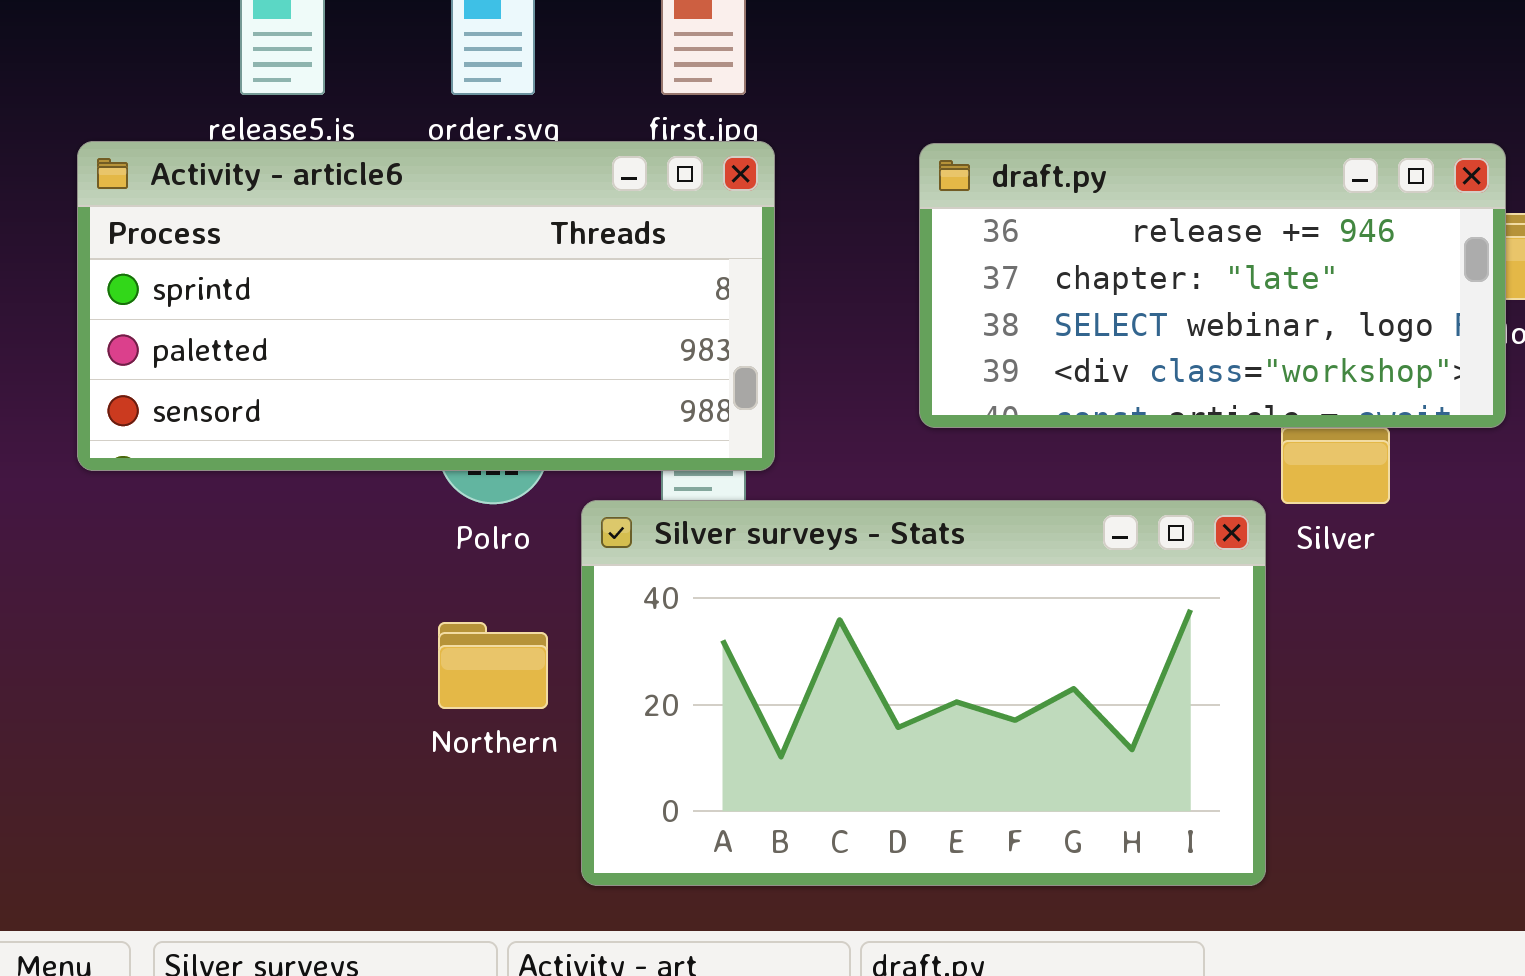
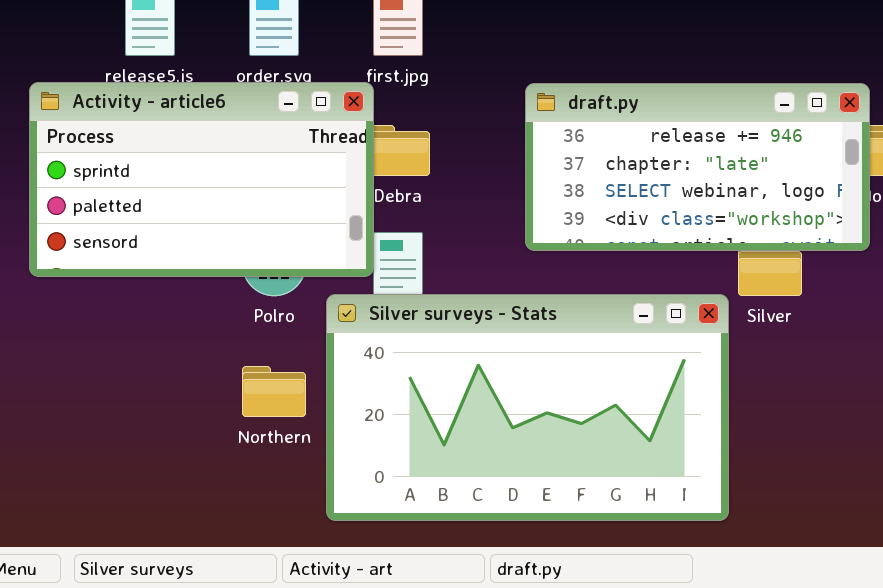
Activity - article6: [77,141,775,471] -> [29,82,374,277], resized

